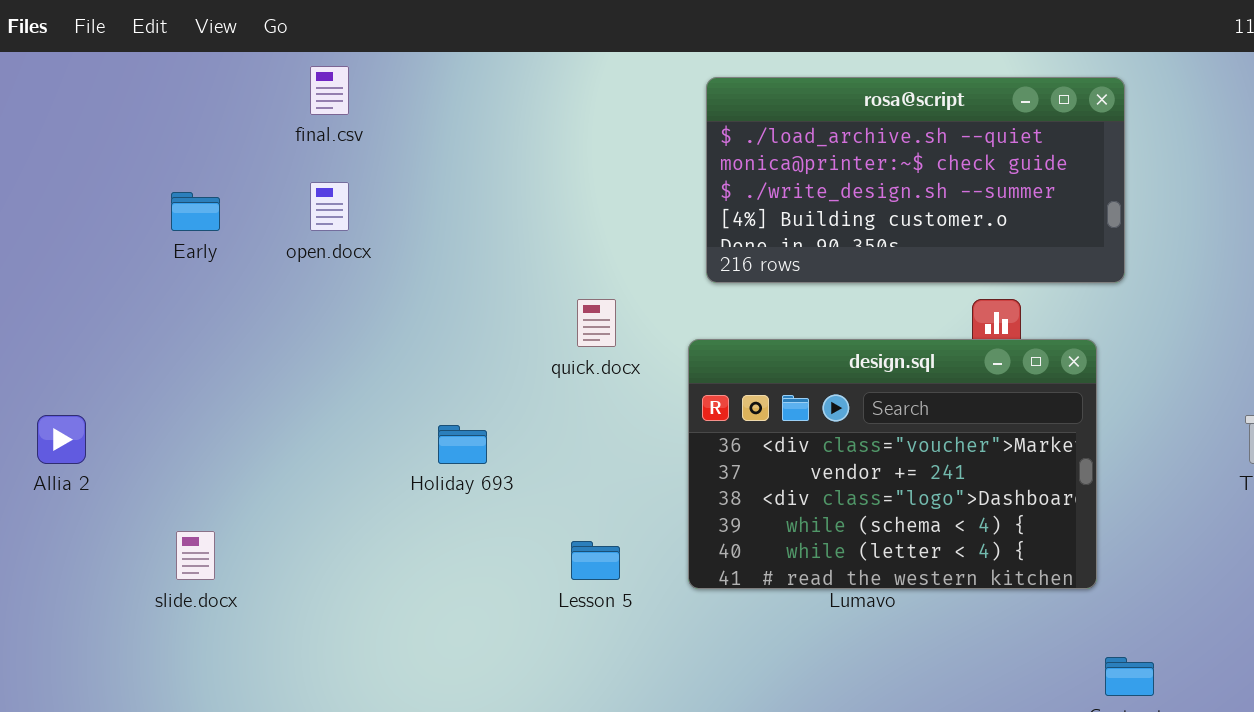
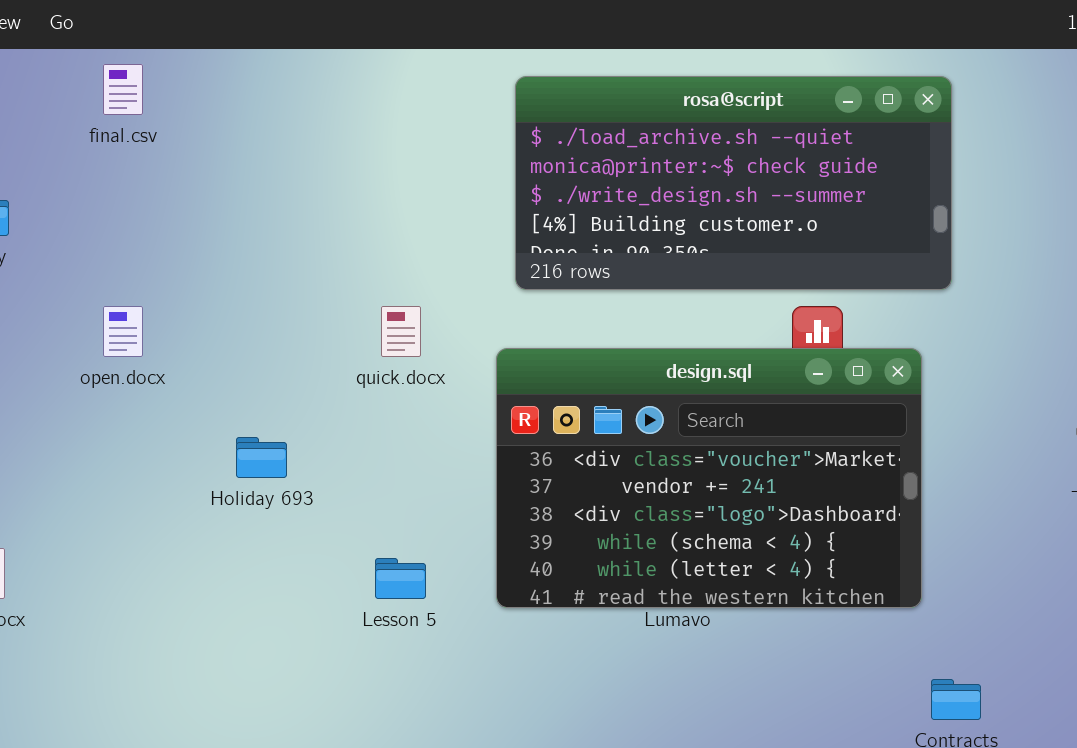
open.docx: [310,182,349,231] -> [103,306,143,357], moved

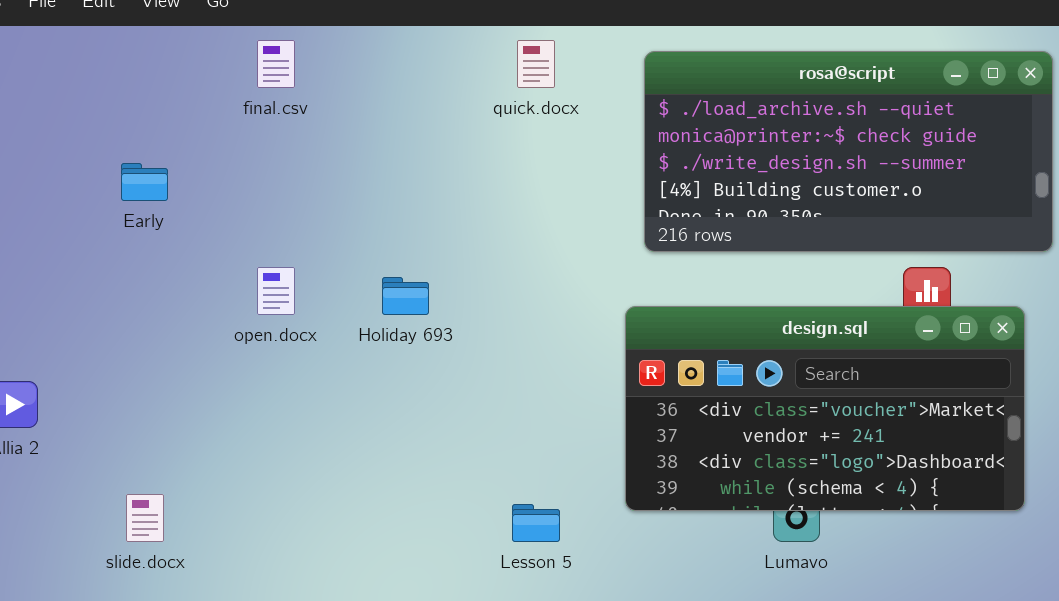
quick.docx: [381,306,421,357] -> [517,40,555,88], moved
design.sql: [496,348,922,608] -> [625,306,1025,511], resized
Holiday 693: [236,437,287,478] -> [382,277,429,315], moved

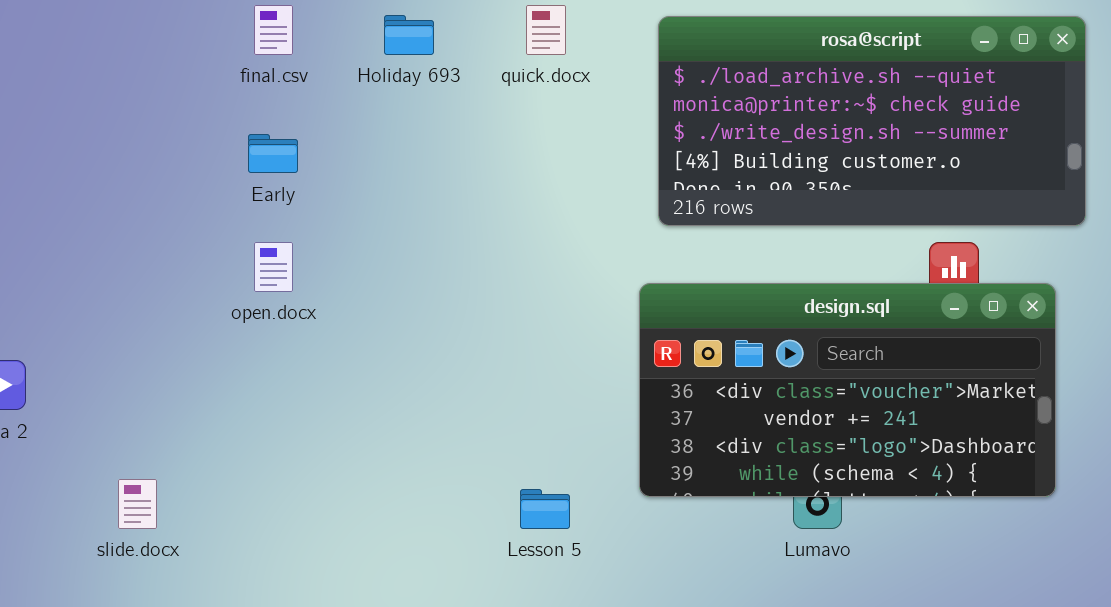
Early: [121,163,168,201] -> [248,134,298,173], moved
Holiday 693: [382,277,429,315] -> [384,15,434,55], moved

